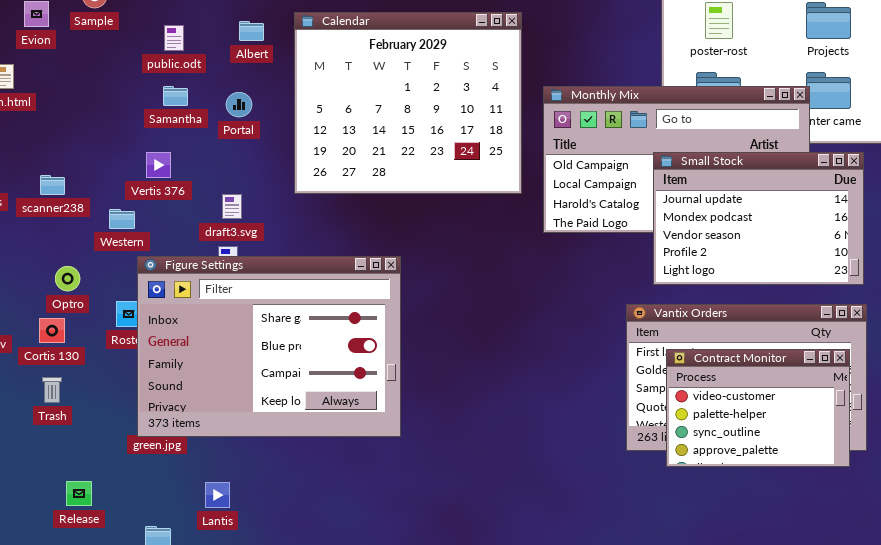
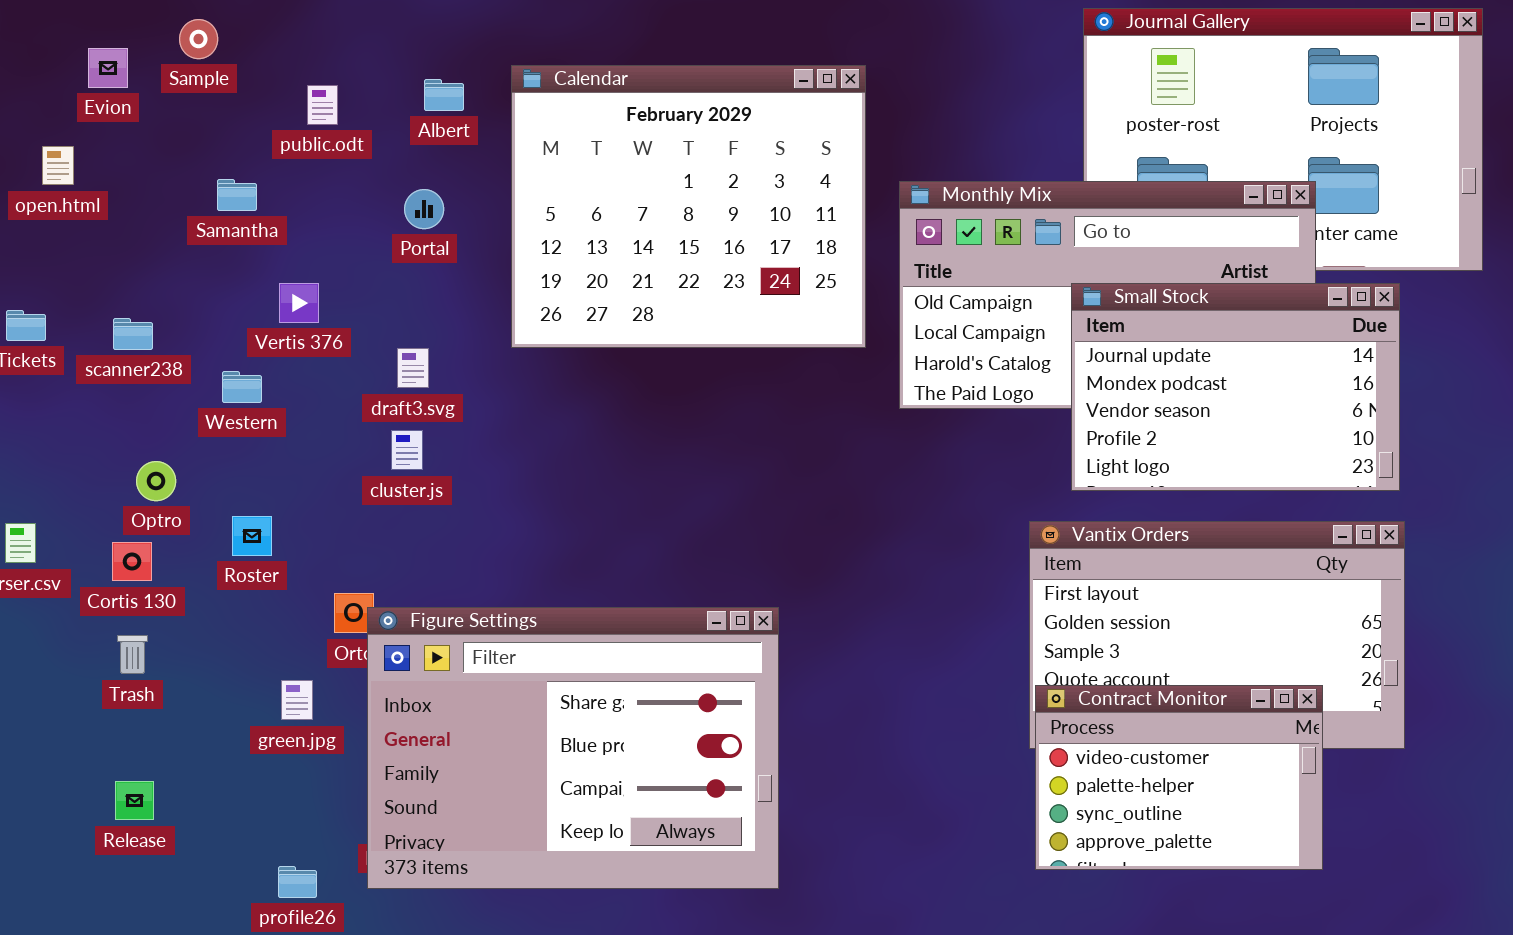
Samantha: [163,86,188,106] -> [217,179,257,211], moved
Figure Settings: [137,256,401,437] -> [367,607,779,889], moved
Contract Monitor: [666,349,850,467] -> [1035,685,1323,870], moved
Release: [66,481,92,506] -> [115,781,154,820], moved

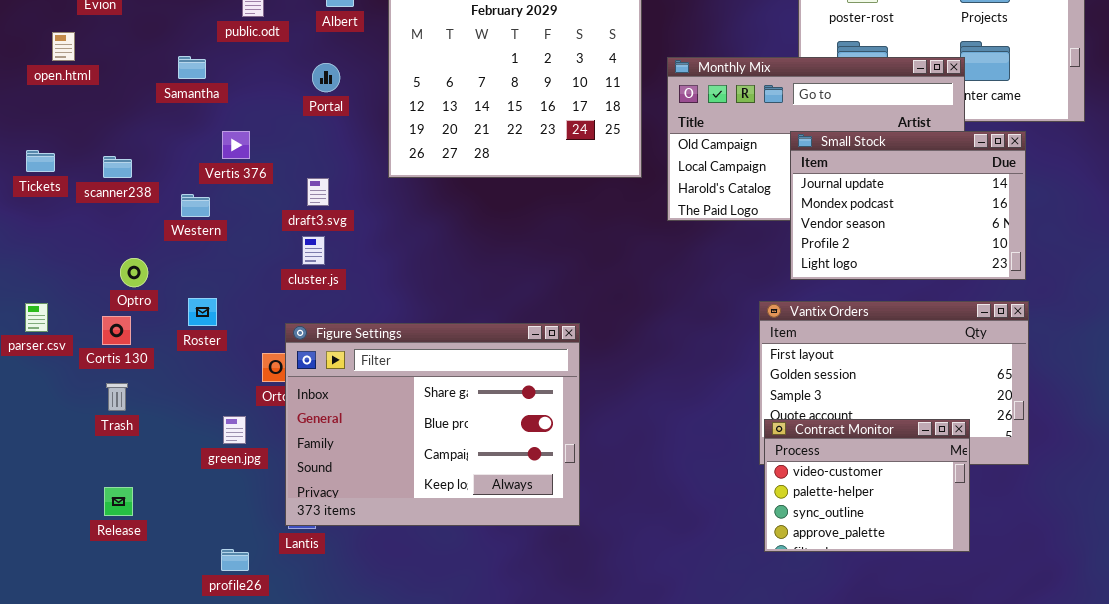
Figure Settings: [367,607,779,889] -> [285,323,580,526], moved

